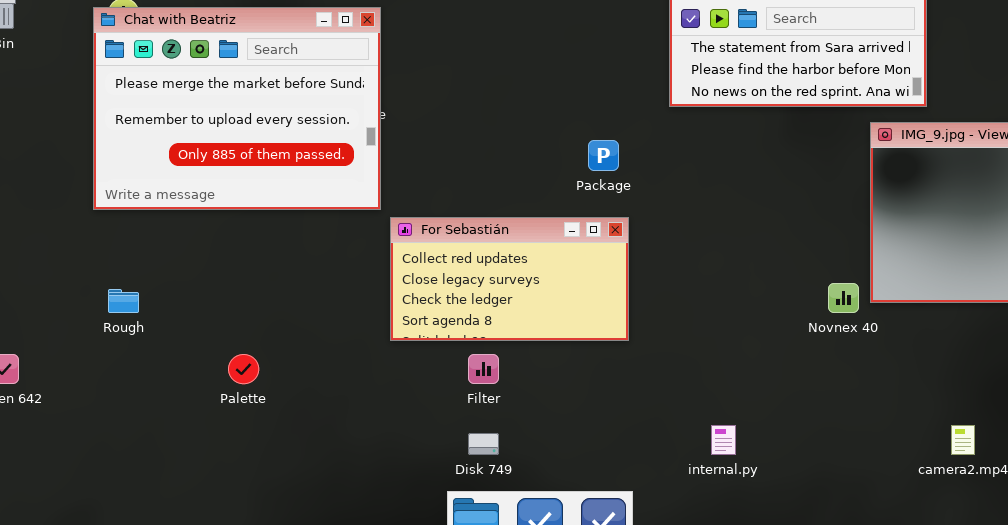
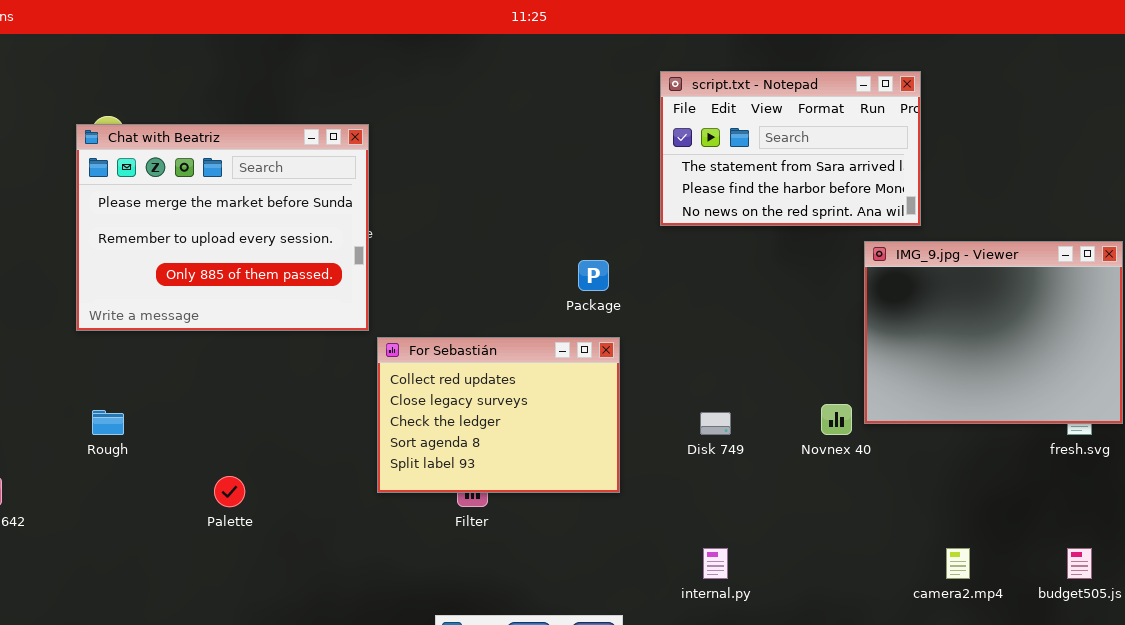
For Sebastián: [390,217,629,341] -> [377,337,620,493], resized
Disk 749: [468,433,499,455] -> [700,412,731,435], moved

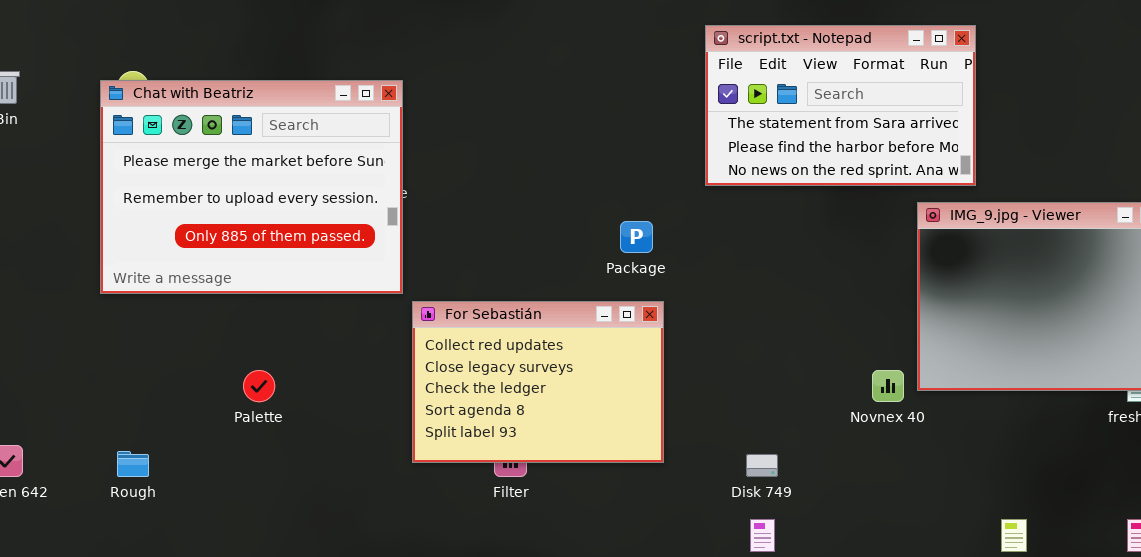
Rough: [92,410,124,435] -> [117,451,149,477], moved
Disk 749: [700,412,731,435] -> [746,454,778,477], moved
Palette: [214,476,245,507] -> [243,370,275,402], moved

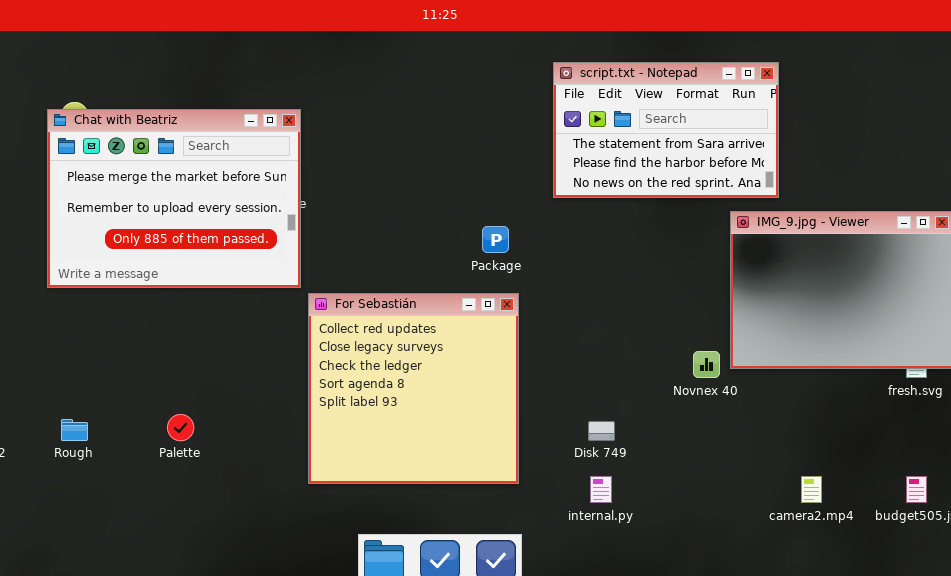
For Sebastián: [412,301,664,463] -> [308,293,519,484], resized
Palette: [243,370,275,402] -> [167,414,194,441], moved

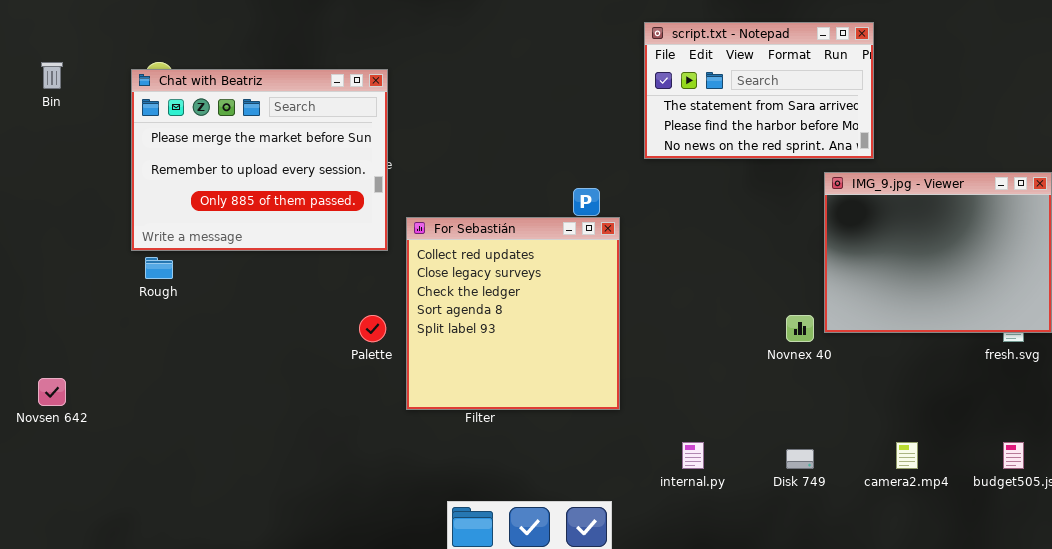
For Sebastián: [308,293,519,484] -> [406,217,620,410], moved
Palette: [167,414,194,441] -> [359,315,386,342], moved
Rough: [61,419,88,441] -> [145,257,173,279], moved
Disk 749: [588,421,615,441] -> [786,449,814,469], moved

